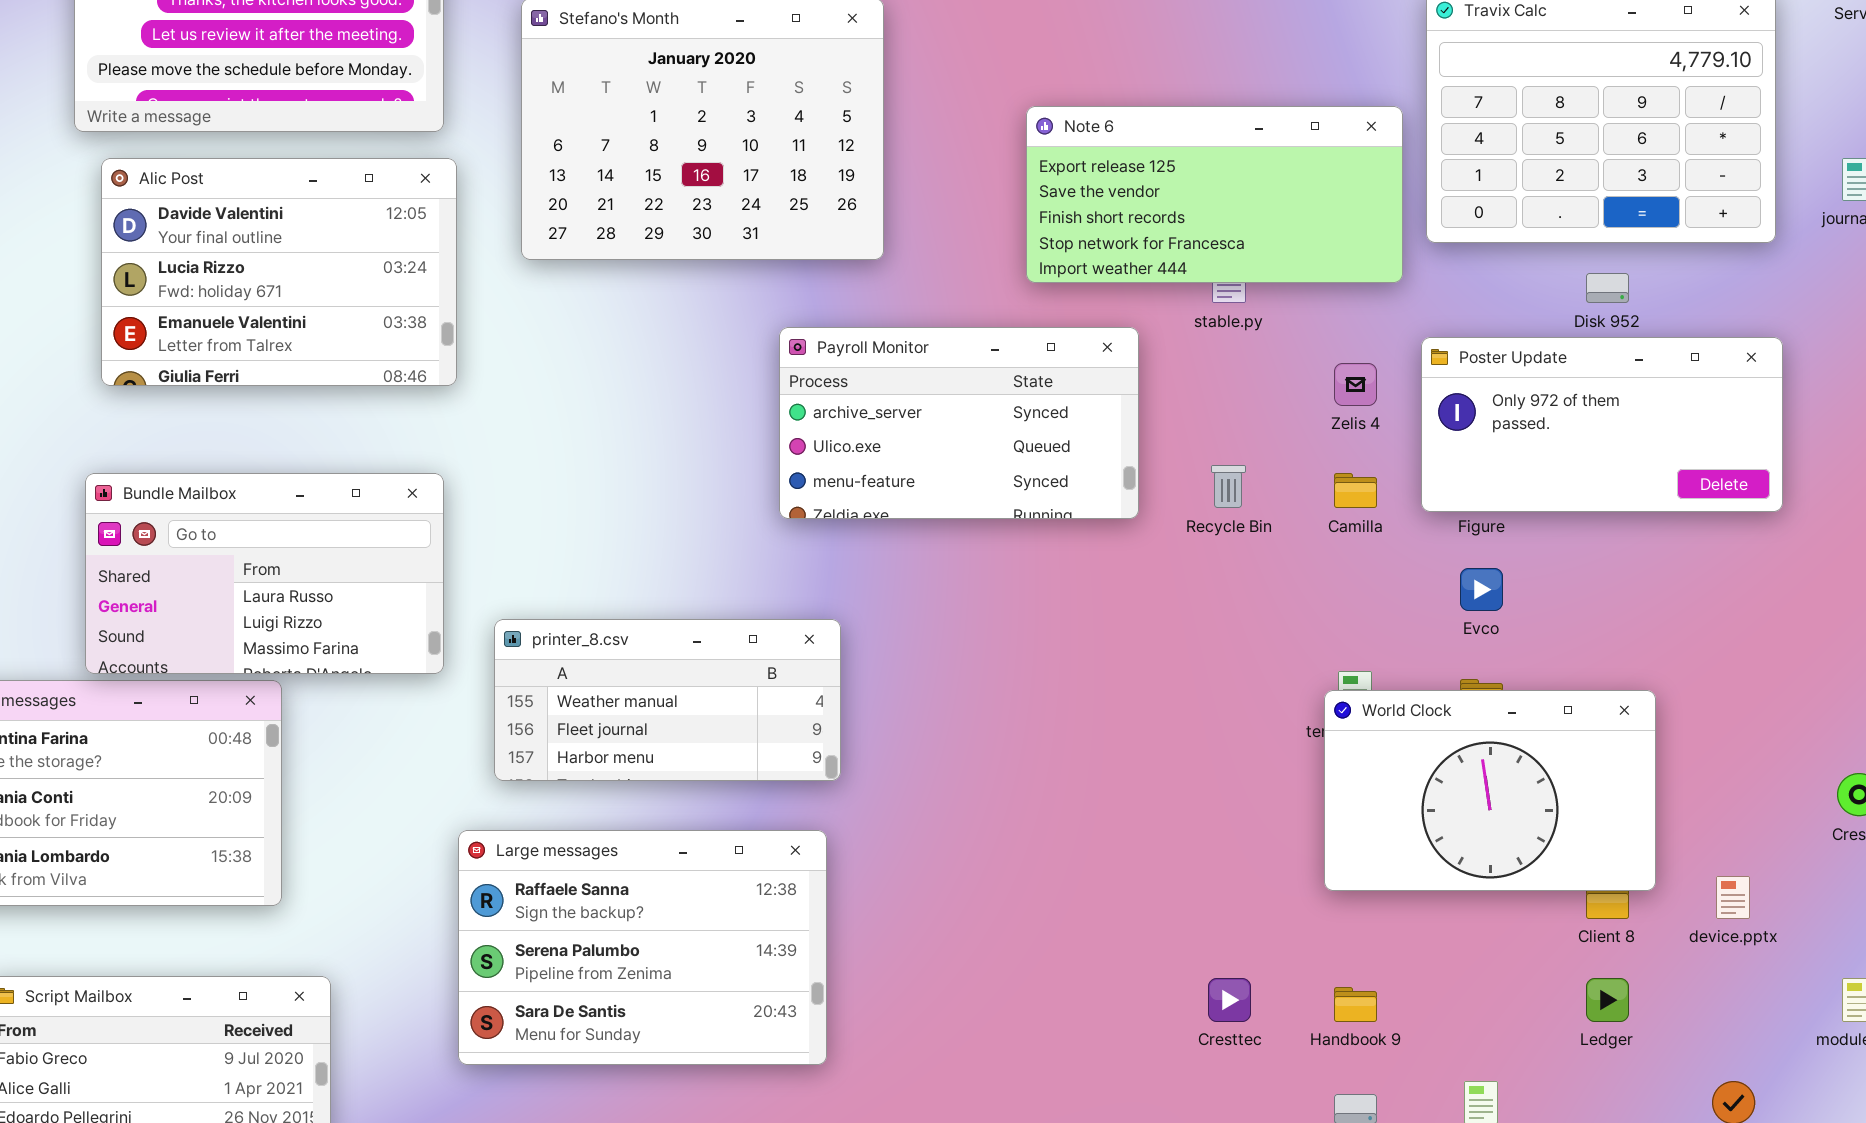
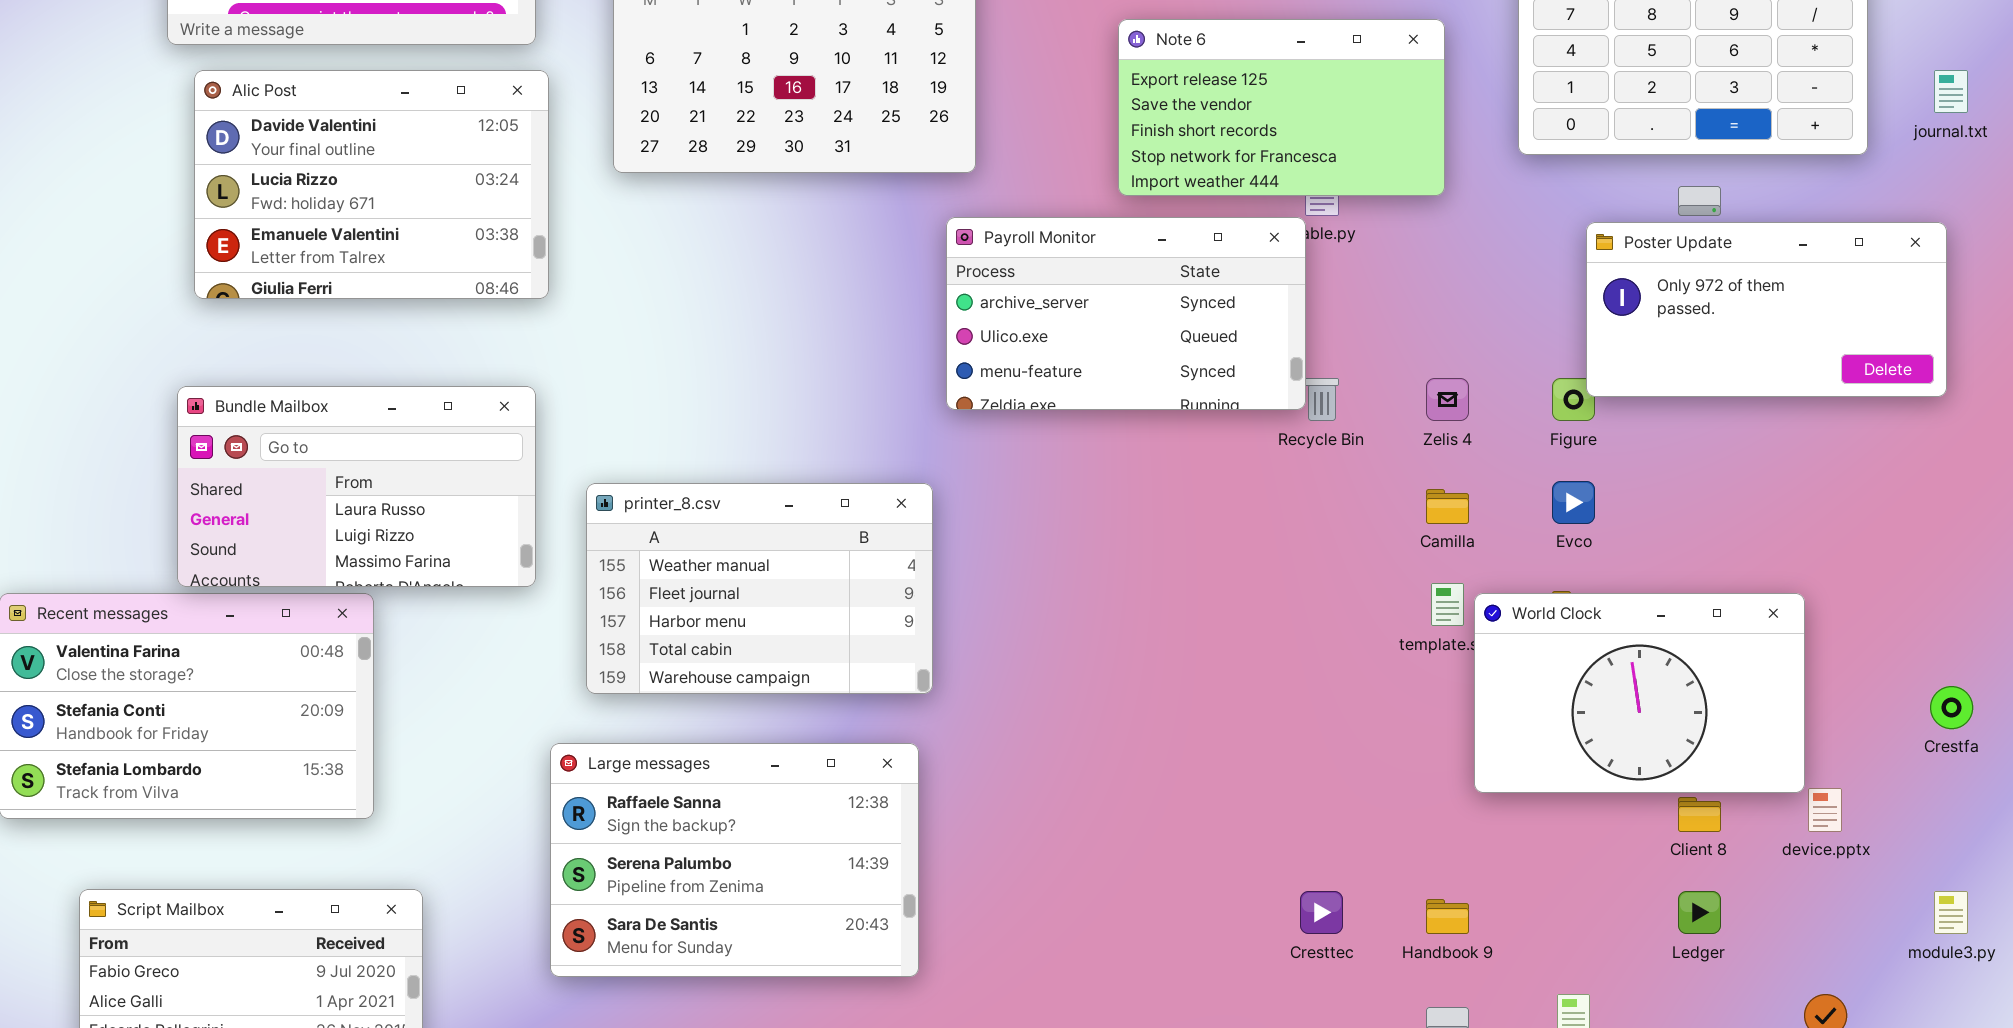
Note 6: [1026,106,1403,283] -> [1118,19,1445,196], resized
Payroll Monitor: [779,327,1139,519] -> [946,217,1306,410], moved
Poster Update: [1421,337,1783,512] -> [1586,222,1947,397], moved
Zelis 4: [1334,363,1377,406] -> [1426,378,1469,421], moved
Camilla: [1334,473,1377,508] -> [1426,489,1469,524], moved
printer_8.csv: [494,619,841,781] -> [586,483,933,694], resized
World Clock: [1324,690,1656,891] -> [1474,593,1805,793], moved

